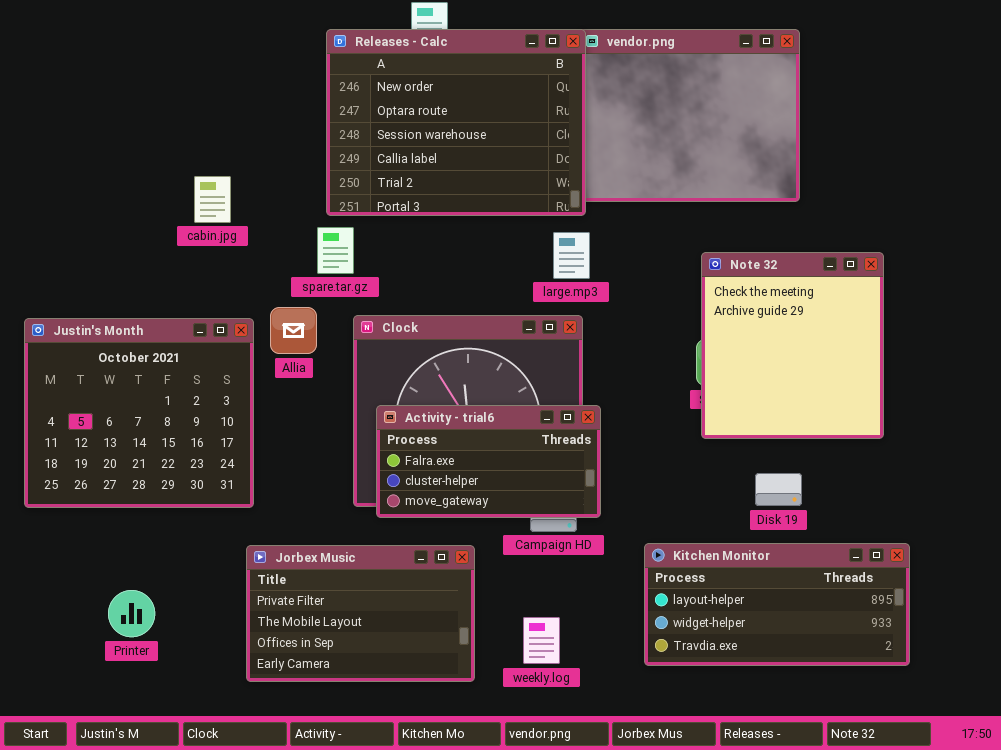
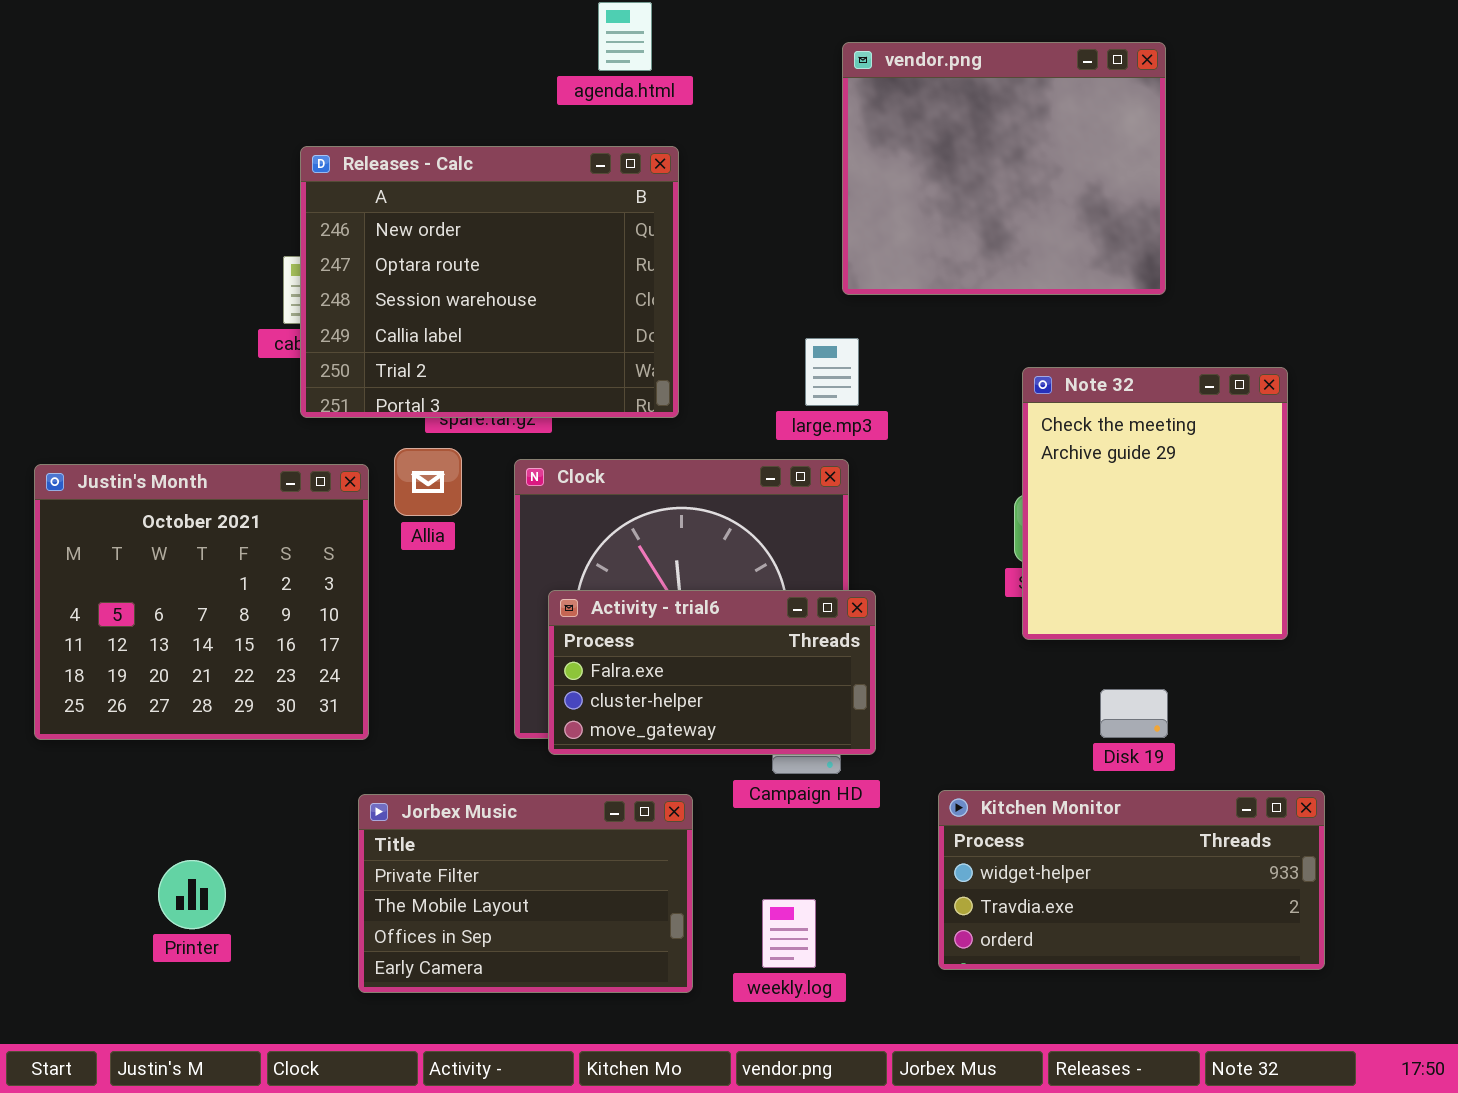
Releases - Calc: [326,29,586,216] -> [300,146,679,418], moved
Kitchen Monitor: [644,543,910,666] -> [938,790,1325,970], scrolled down 1 row

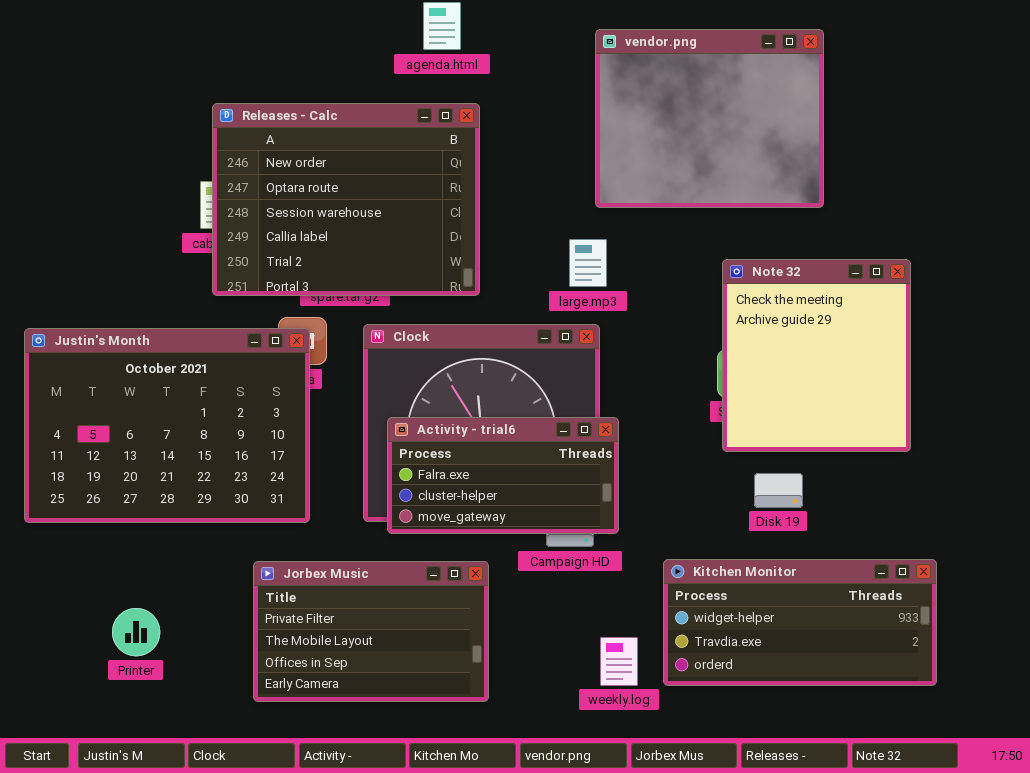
Justin's Month: [34,464,369,740] -> [24,328,310,523], resized
Disk 19: [1100,689,1168,738] -> [754,473,803,508], moved
weekly.log: [762,899,816,968] -> [600,637,638,686], moved

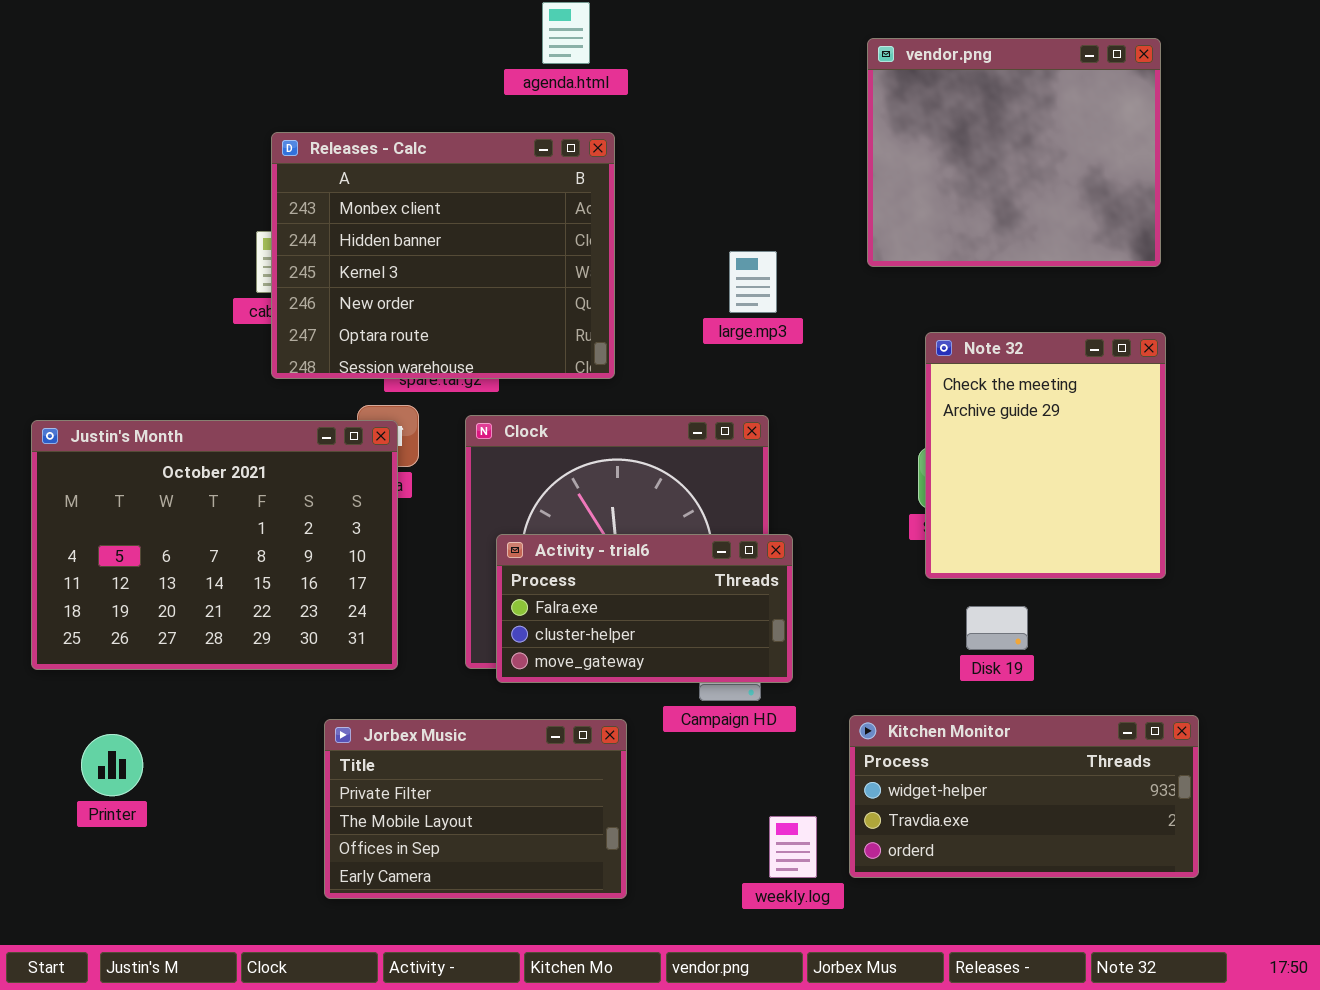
vendor.png: [595,29,824,208] -> [867,38,1161,267], moved
Releases - Calc: [212,103,480,296] -> [271,132,615,379], scrolled up 3 rows
large.mp3: [569,239,607,287] -> [729,251,777,313], moved
Printer: [112,608,160,656] -> [81,734,143,796], moved

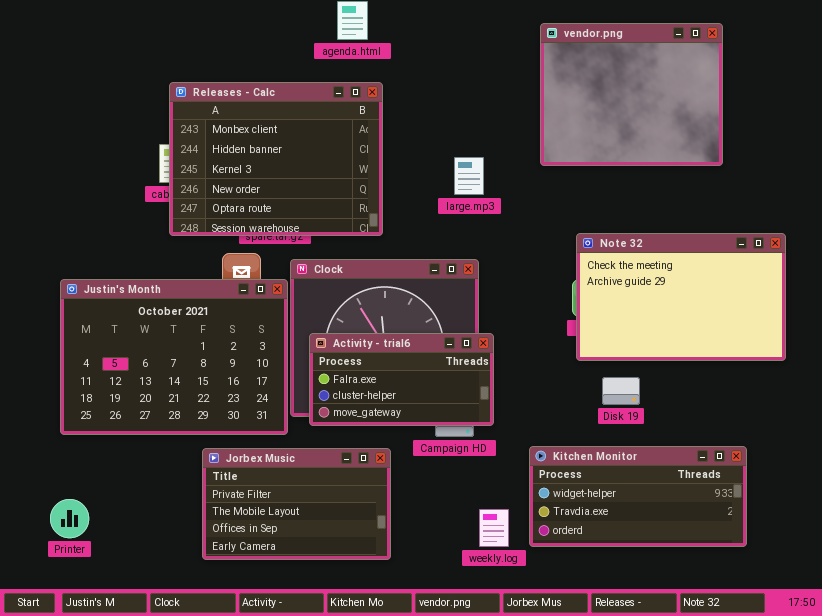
Note 32: [925,332,1166,579] -> [576,233,786,361], resized
Justin's Month: [31,420,398,670] -> [60,279,288,435], moved
Printer: [81,734,143,796] -> [50,499,89,538], moved

